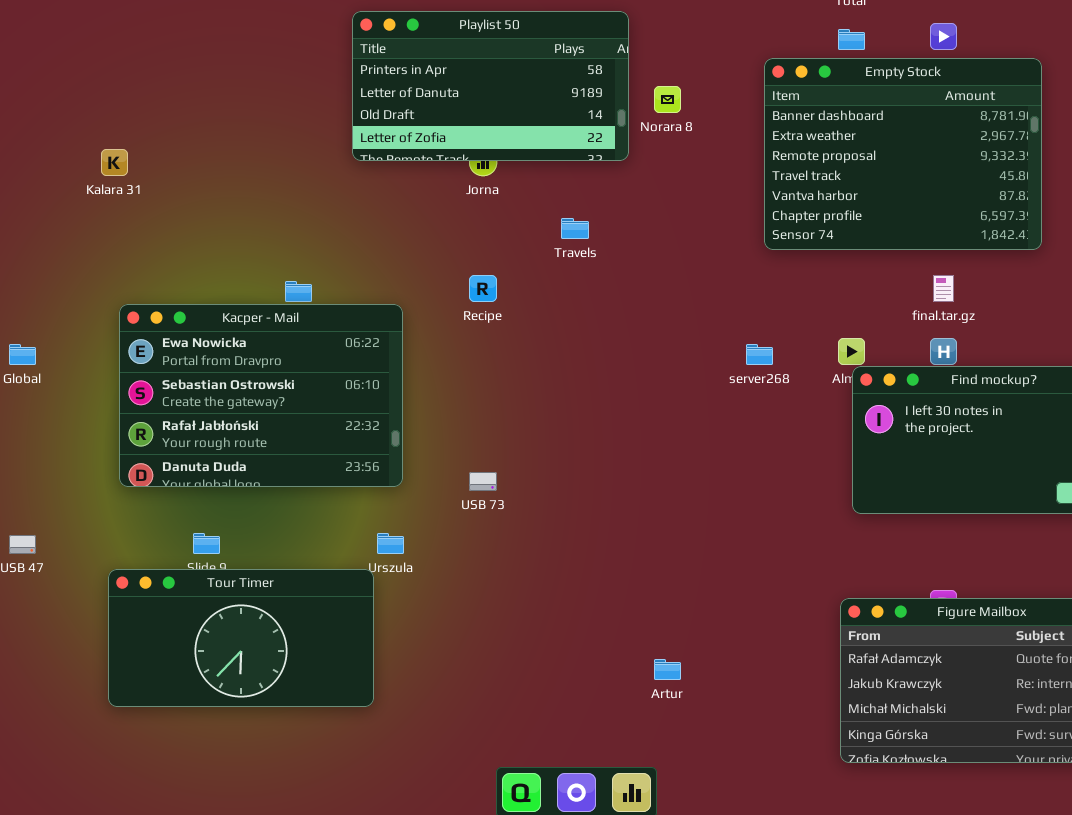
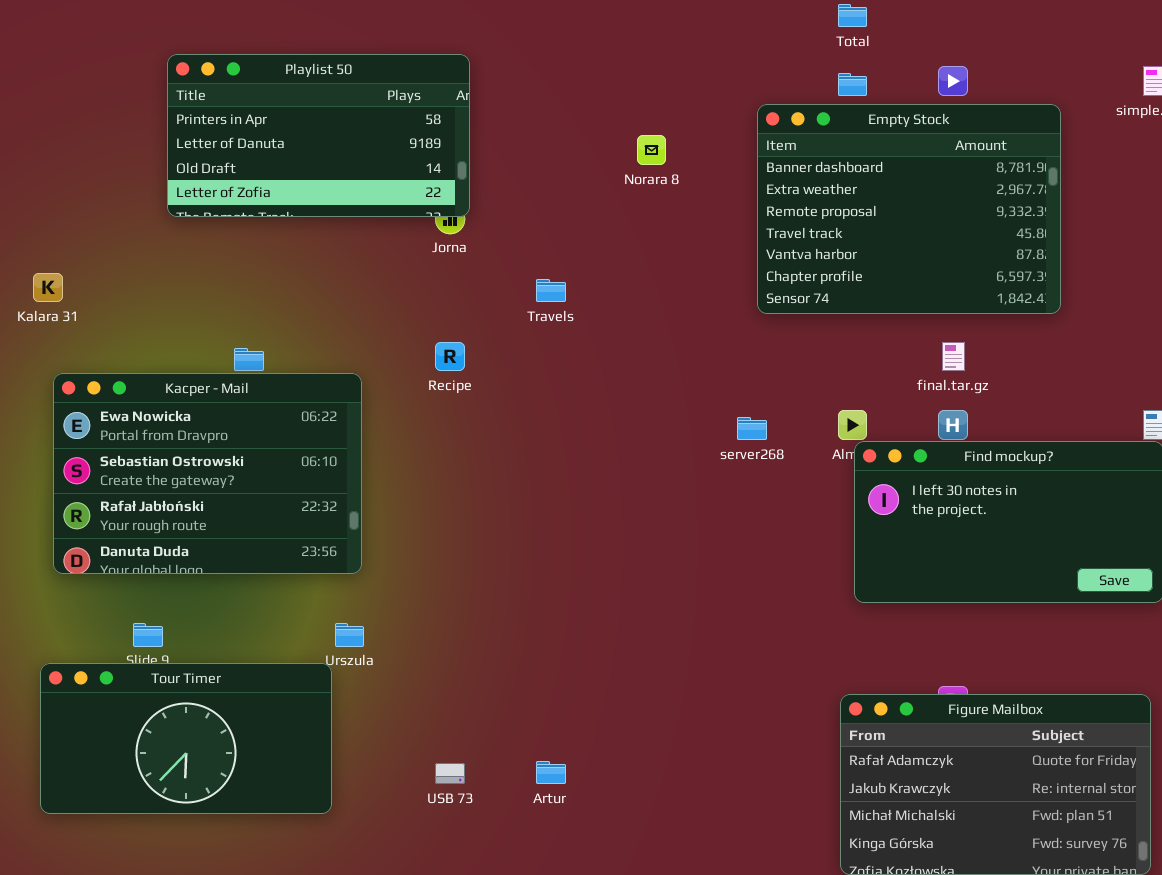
Playlist 50: [352,11,629,161] -> [167,54,470,217], moved
Kalara 31: [101,149,128,176] -> [33,273,63,302], moved
USB 73: [469,472,497,491] -> [435,763,465,784], moved
Artur: [654,659,681,680] -> [536,761,566,784], moved

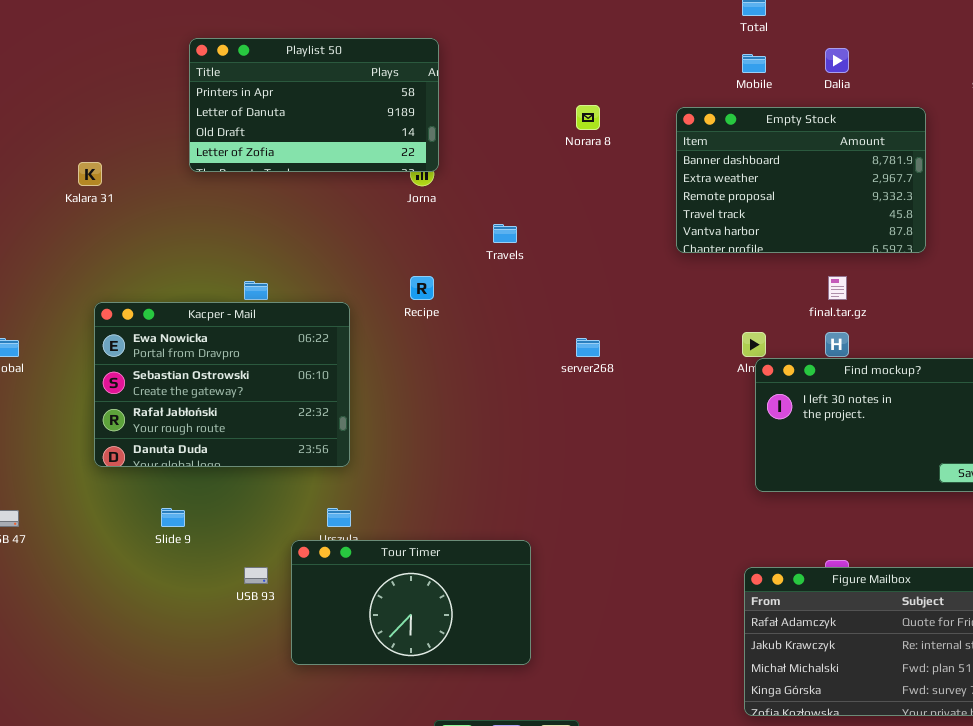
Empty Stock: [757,104,1061,314] -> [676,107,926,253], resized
Kalara 31: [33,273,63,302] -> [78,162,102,186], moved
server268: [737,417,767,440] -> [576,338,600,357], moved
Tour Timer: [40,663,332,814] -> [291,540,531,665], moved

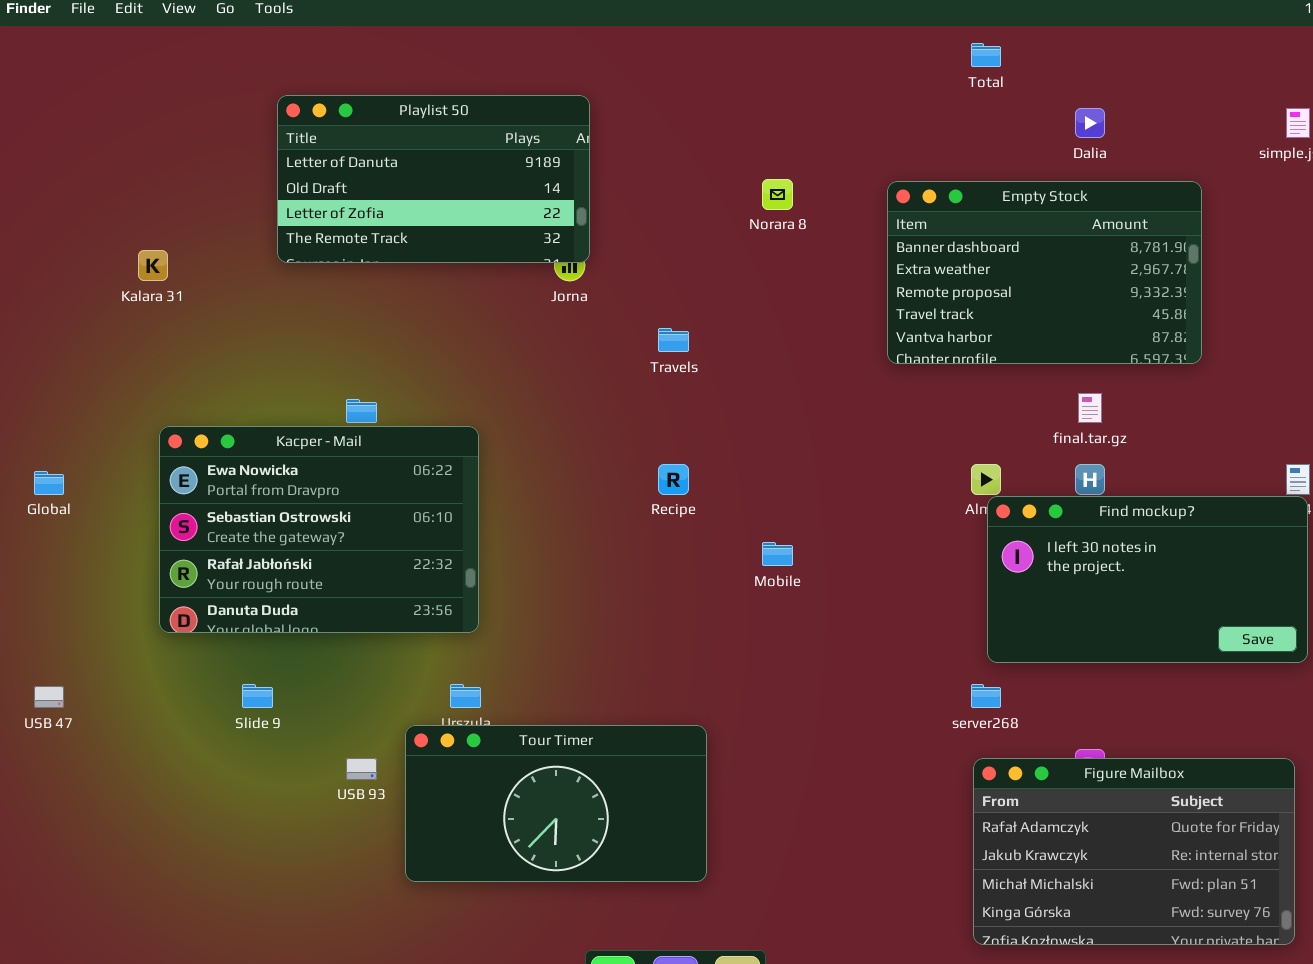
Playlist 50: [189,38,439,172] -> [277,95,590,263], scrolled down 1 row
Mobile: [742,54,766,73] -> [762,542,793,566], moved
Recipe: [410,276,434,300] -> [658,464,689,495], moved
server268: [576,338,600,357] -> [971,684,1001,708], moved

